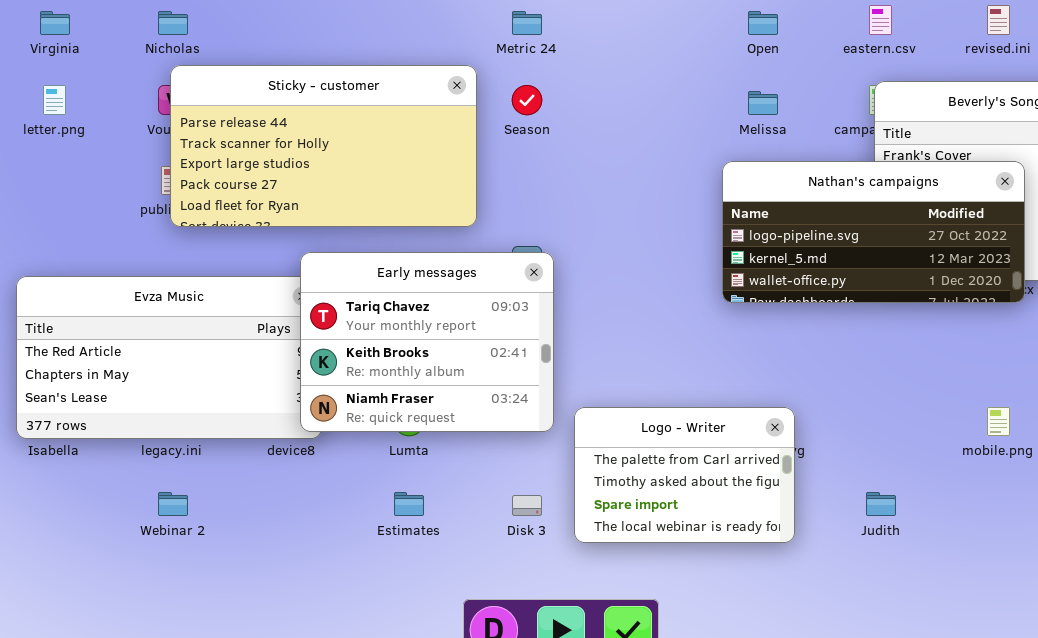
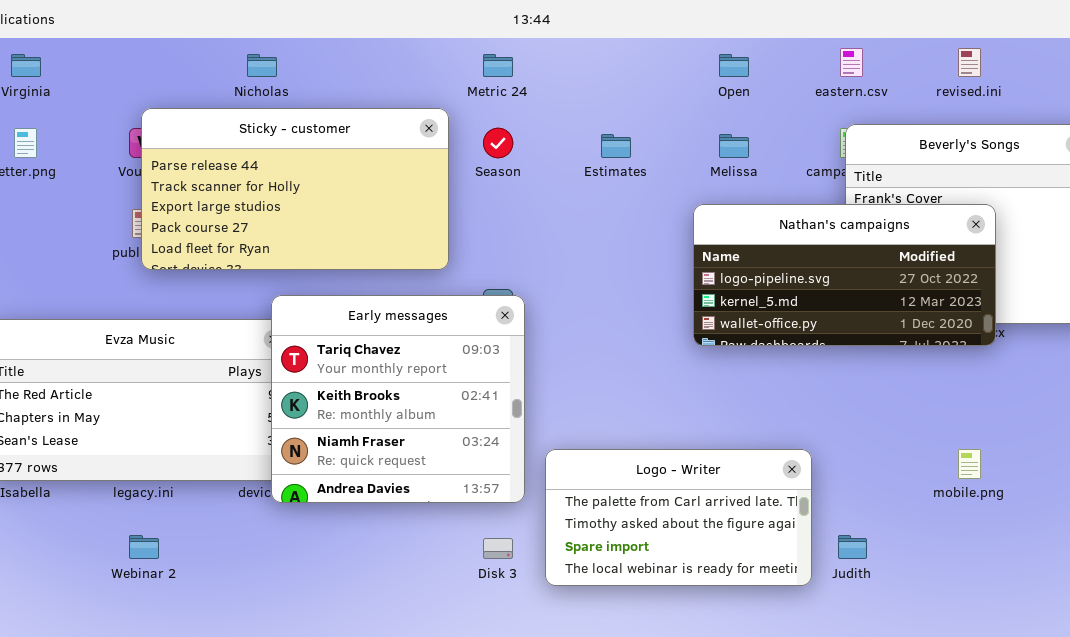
Nicholas: [158,11,188,35] -> [247,54,277,77], moved
Early messages: [300,252,554,432] -> [271,295,525,503], resized
Logo - Writer: [574,407,795,543] -> [545,449,812,586], resized
Estimates: [394,492,424,516] -> [601,134,631,158], moved

